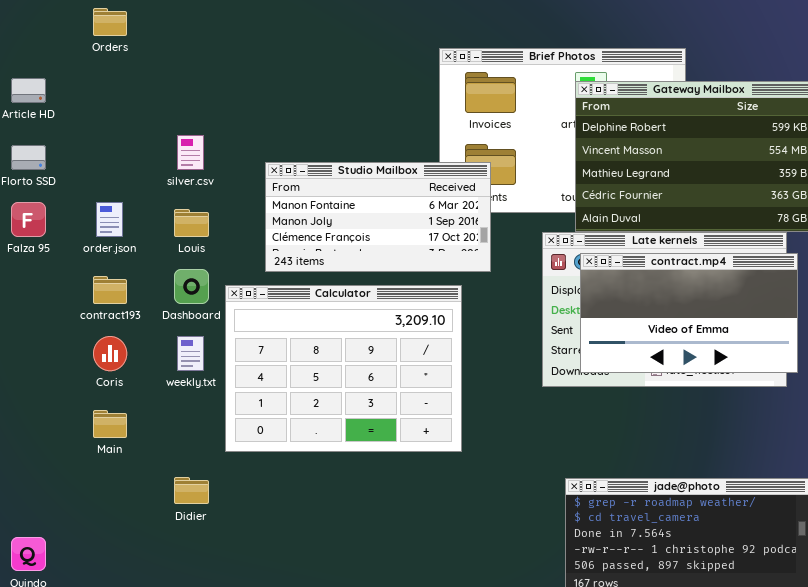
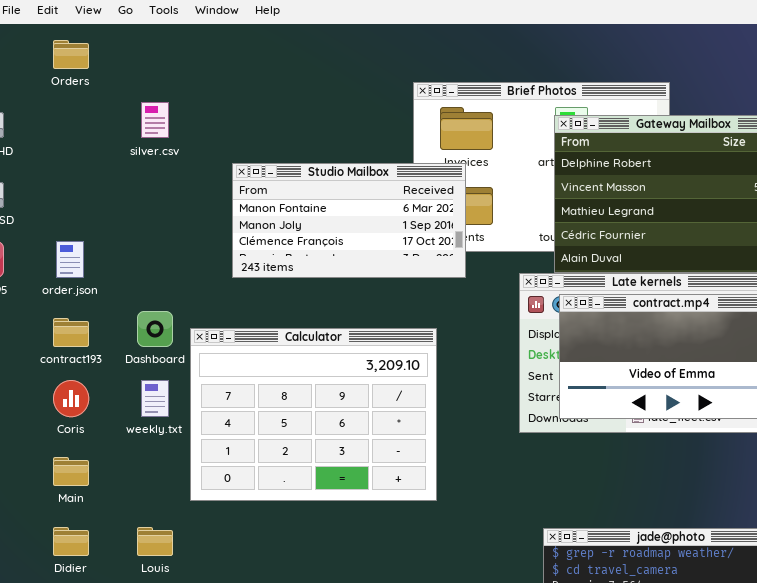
silver.csv: [177,135,204,170] -> [141,102,169,138], moved
Studio Mailbox: [265,162,491,272] -> [232,163,466,278], moved
Louis: [174,209,209,237] -> [137,527,173,556], moved
Didier: [174,477,209,504] -> [53,527,89,556], moved

